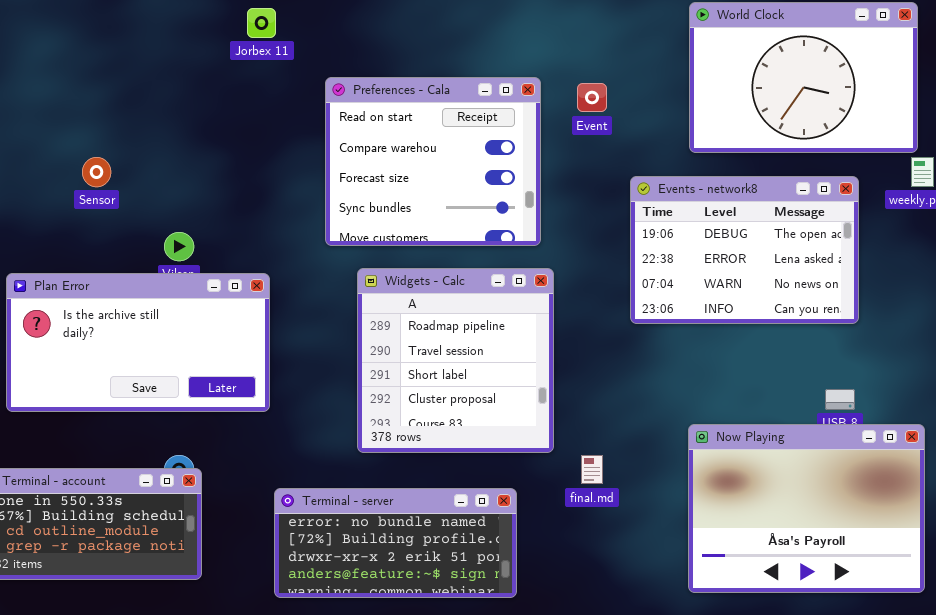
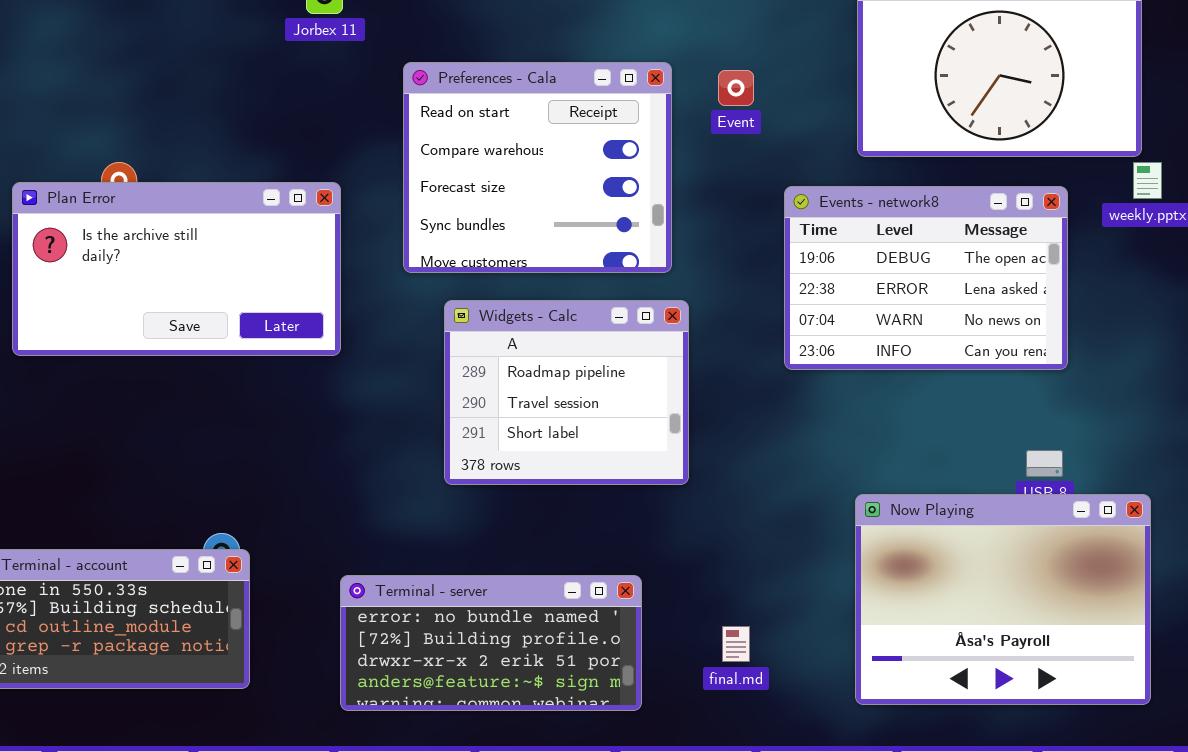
Widgets - Calc: [357,268,554,453] -> [444,300,689,485], resized
Plan Error: [6,273,270,412] -> [12,182,341,356], moved
final.md: [581,455,603,484] -> [722,626,750,662], moved

